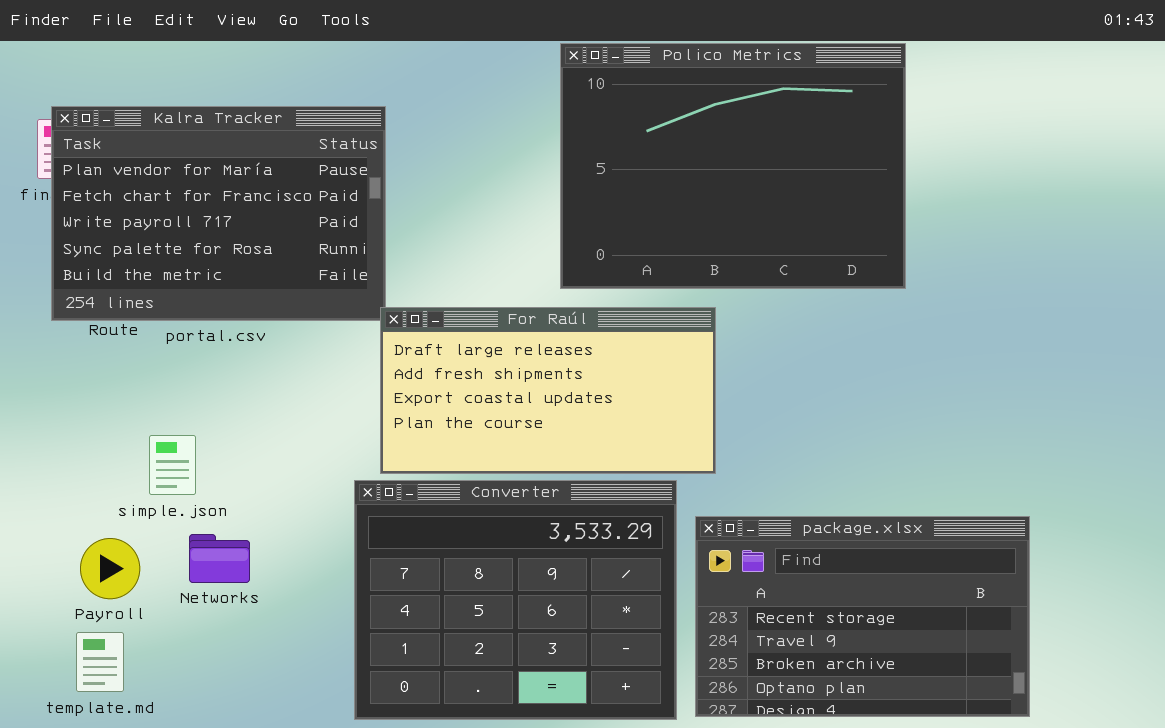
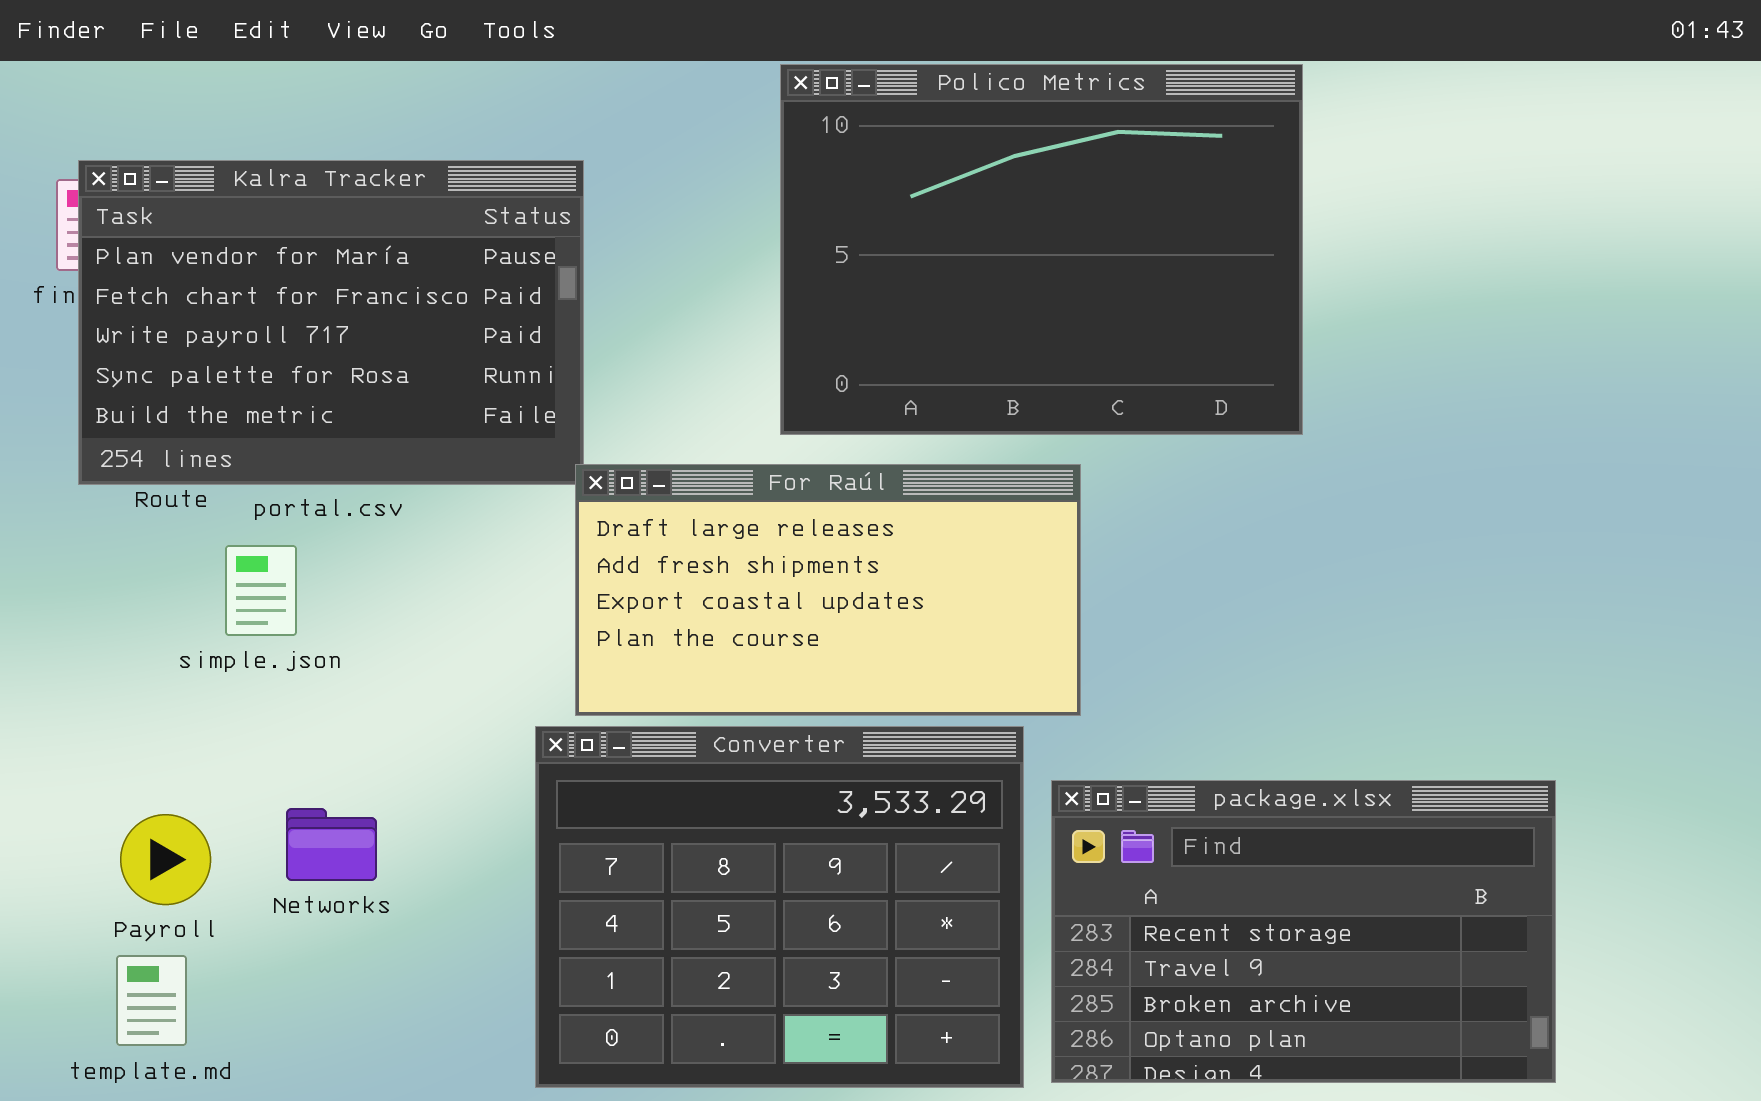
Polico Metrics: [560,43,906,289] -> [780,64,1303,435], moved
simple.json: [149,435,196,495] -> [225,545,297,636], moved

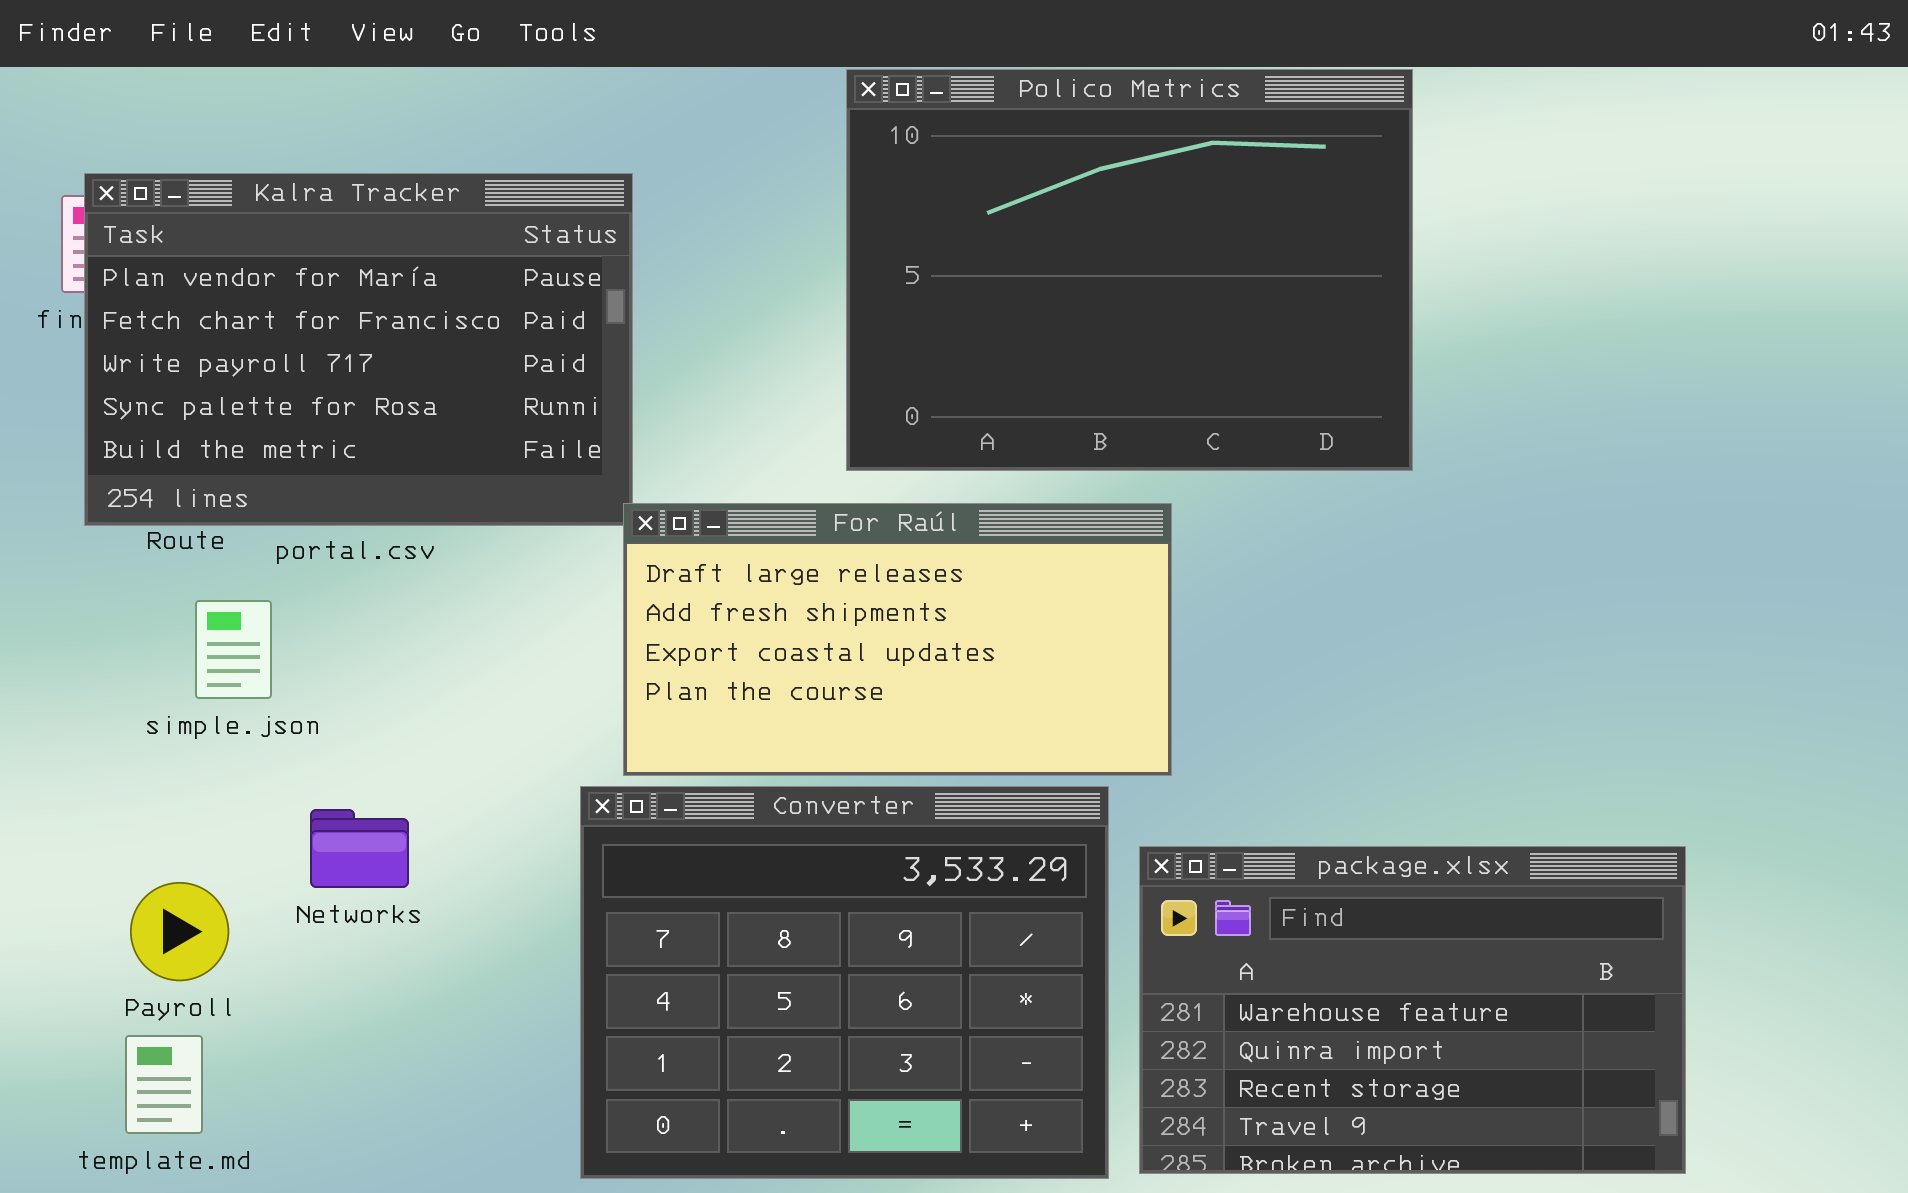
simple.json: [225,545,297,636] -> [195,600,272,699], moved
package.xlsx: [1051,780,1556,1083] -> [1139,846,1686,1174], scrolled up 2 rows
Networks: [286,808,377,881] -> [310,809,409,888], moved

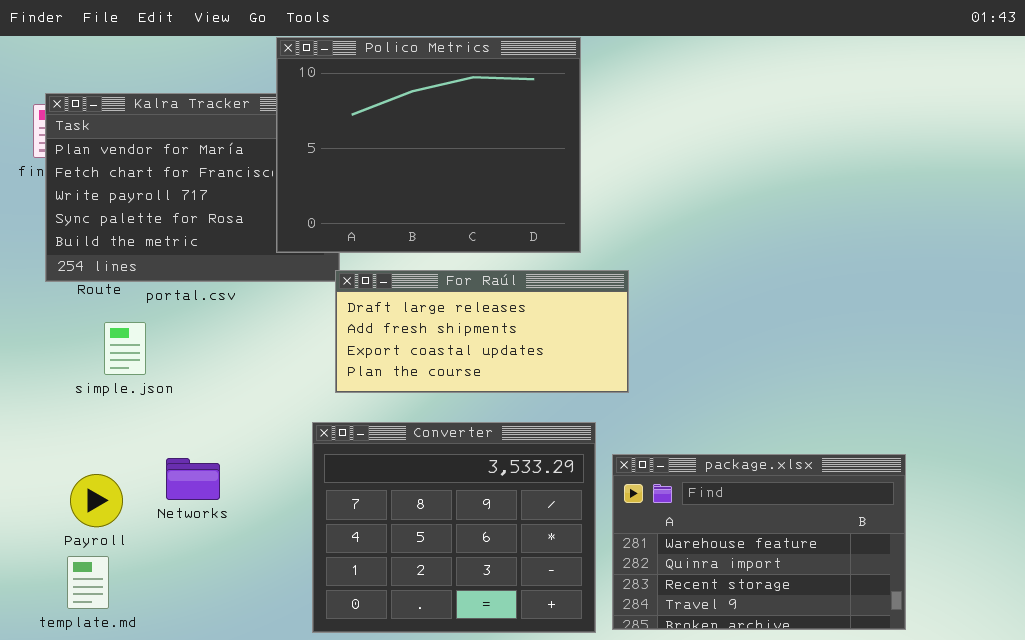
Polico Metrics: [846,69,1413,471] -> [276,37,581,253], moved
For Raúl: [623,503,1172,776] -> [335,270,629,393], resized
Networks: [310,809,409,888] -> [166,458,220,500], moved

